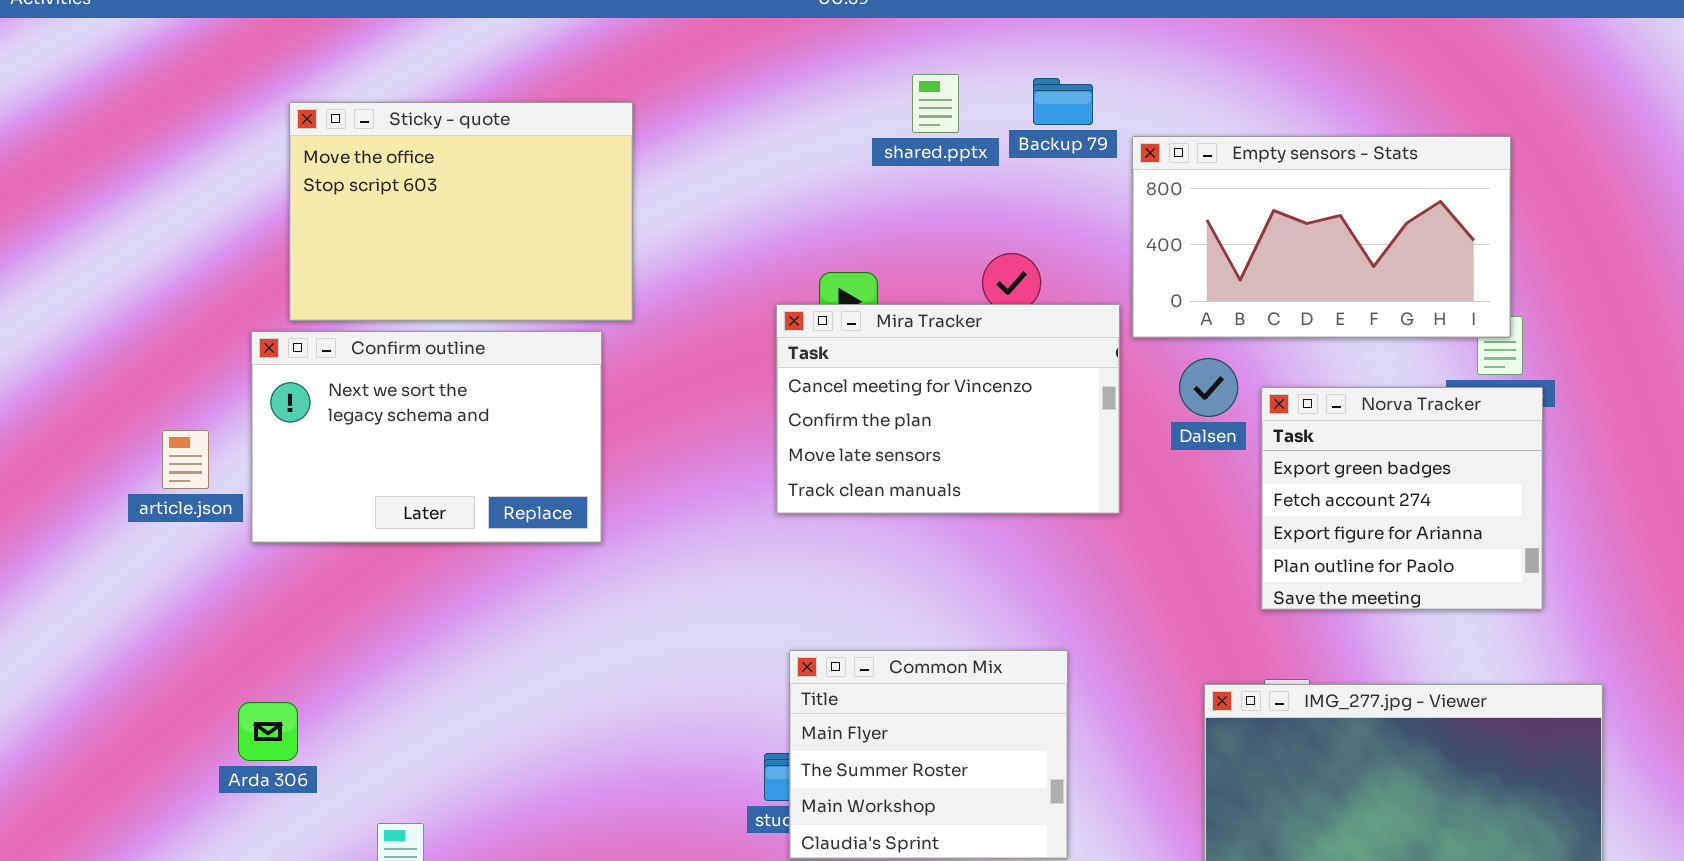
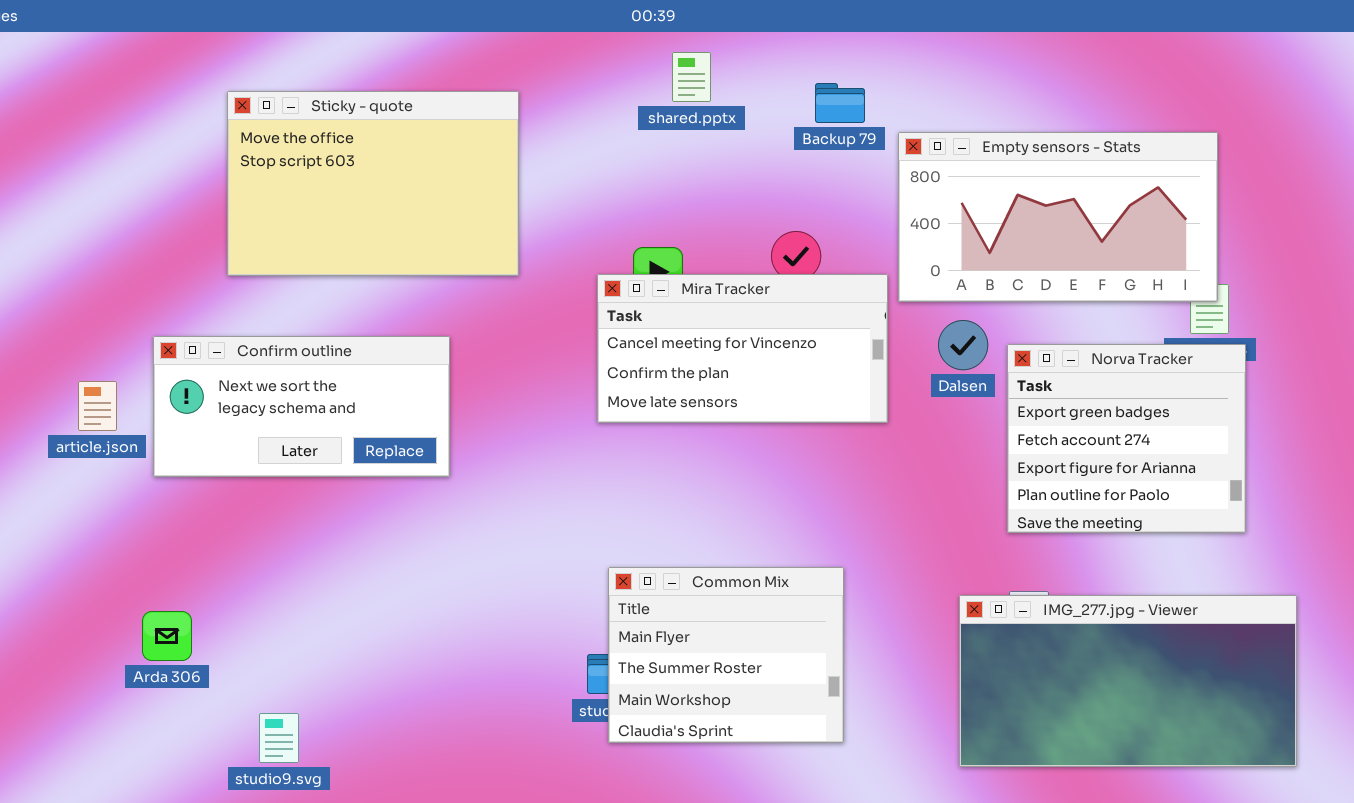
shared.pptx: [912,74,959,133] -> [672,52,711,102], moved
Sticky - quote: [289,102,633,321] -> [227,91,519,276], moved
Mira Tracker: [776,304,1120,514] -> [597,274,888,423], resized
Confirm outline: [251,331,602,543] -> [153,336,450,477], resized

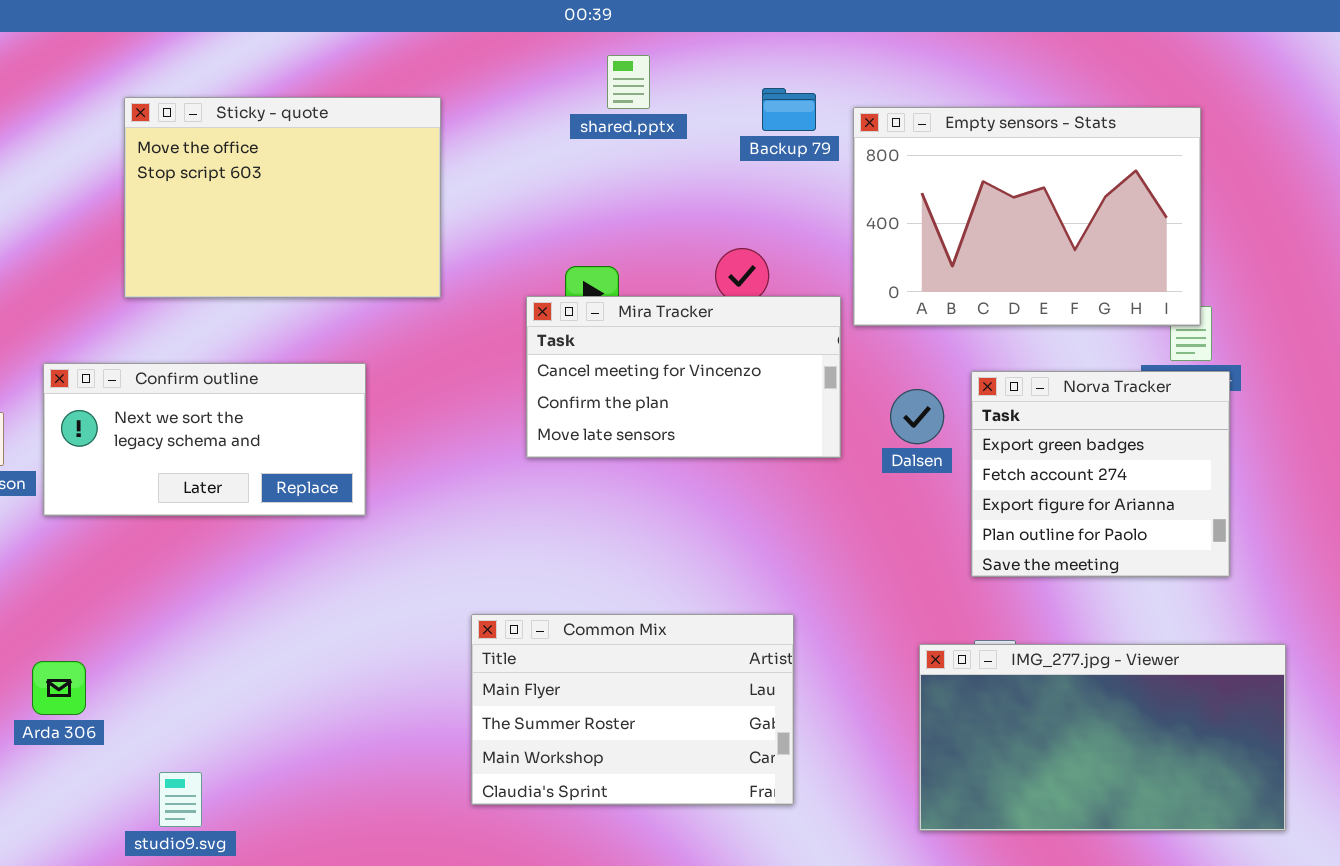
Empty sensors - Stats: [898,132,1218,302] -> [853,107,1201,326], resized
Dalsen: [938,320,988,370] -> [890,389,944,444], moved
Common Mix: [608,567,844,743] -> [471,614,794,805], resized

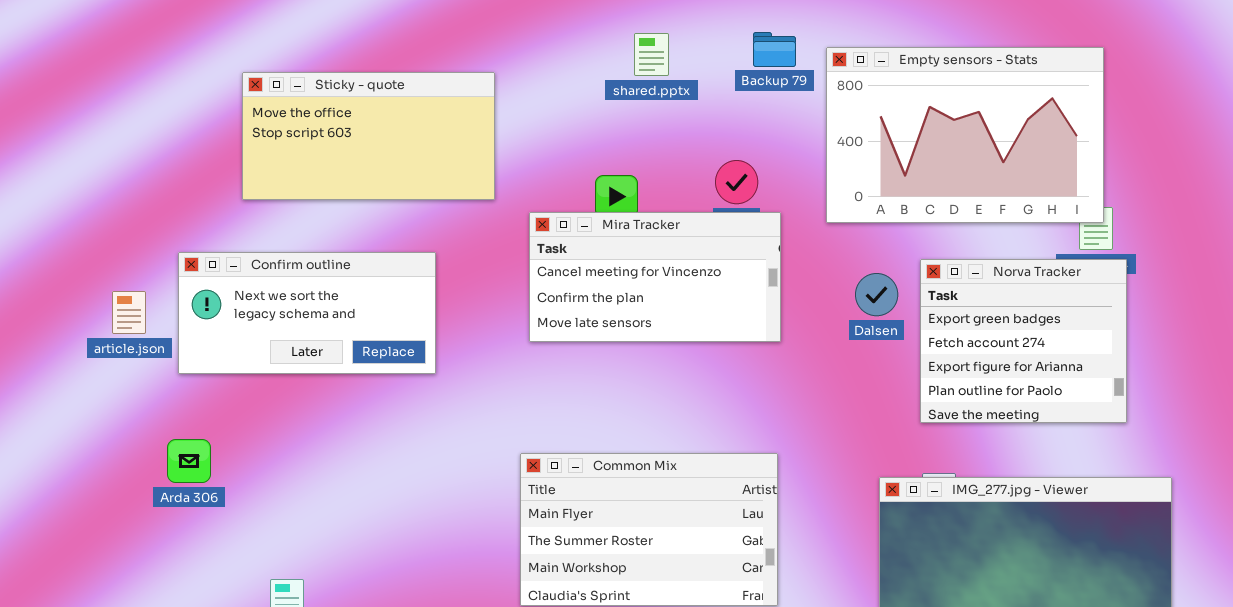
shared.pptx: [607,55,650,109] -> [634,33,669,76], moved
Sticky - quote: [124,97,441,298] -> [242,72,495,200], resized
Mira Tracker: [526,296,841,458] -> [529,212,781,342], moved
Arda 306: [32,661,86,715] -> [167,439,211,483], moved

